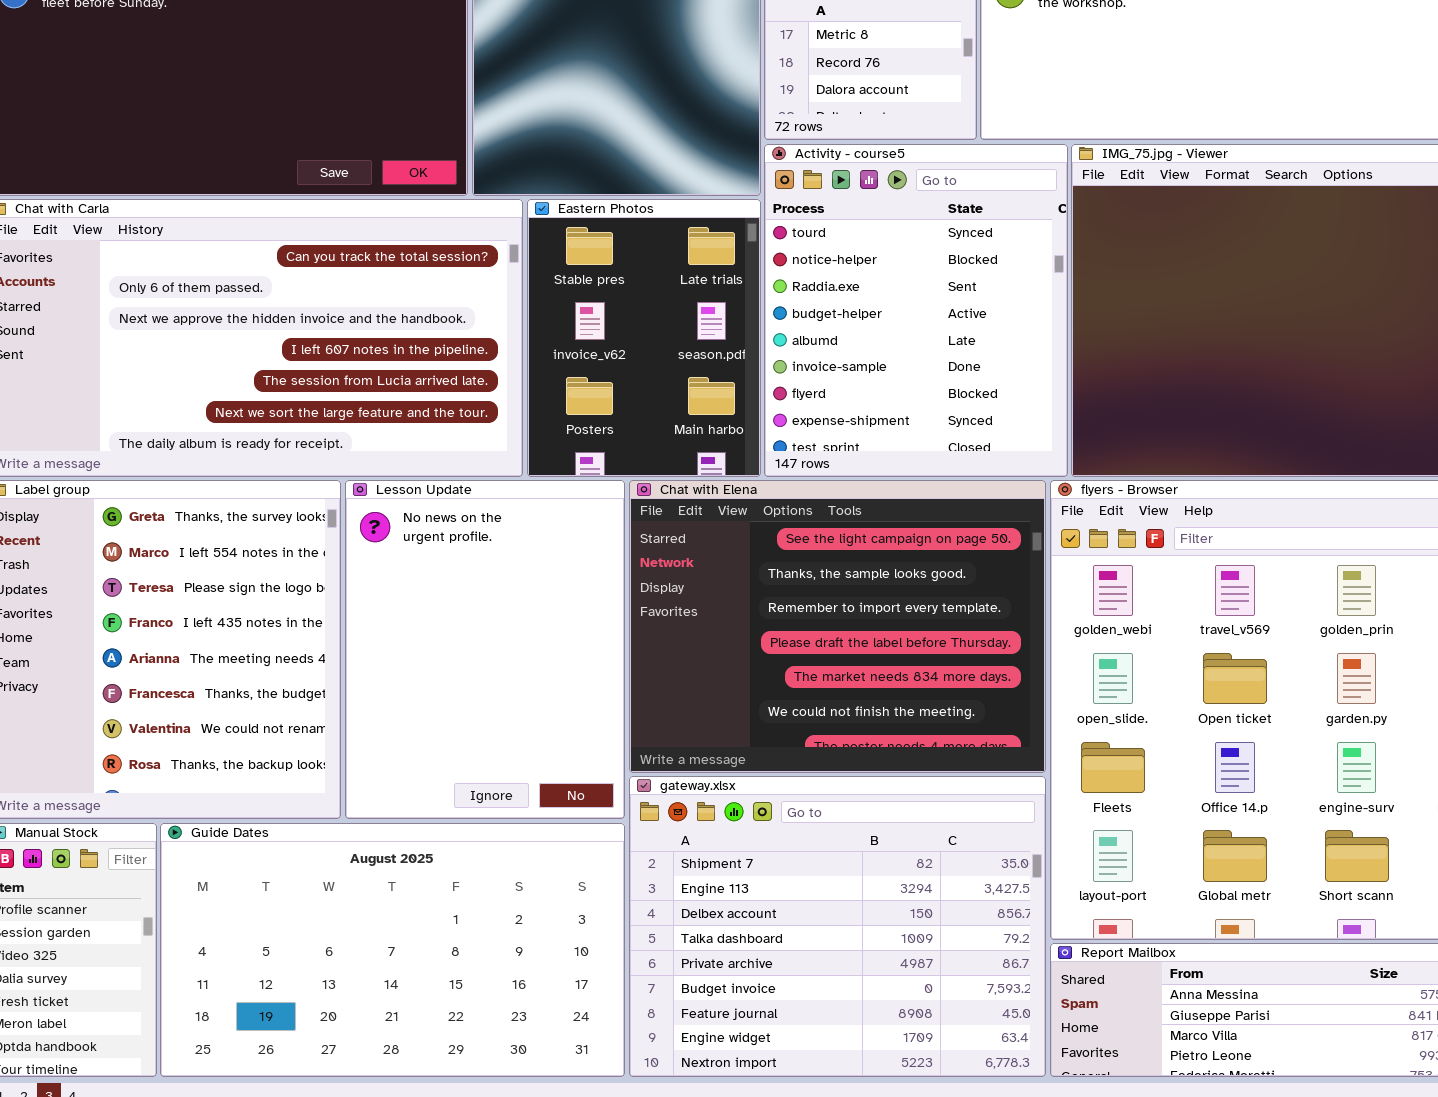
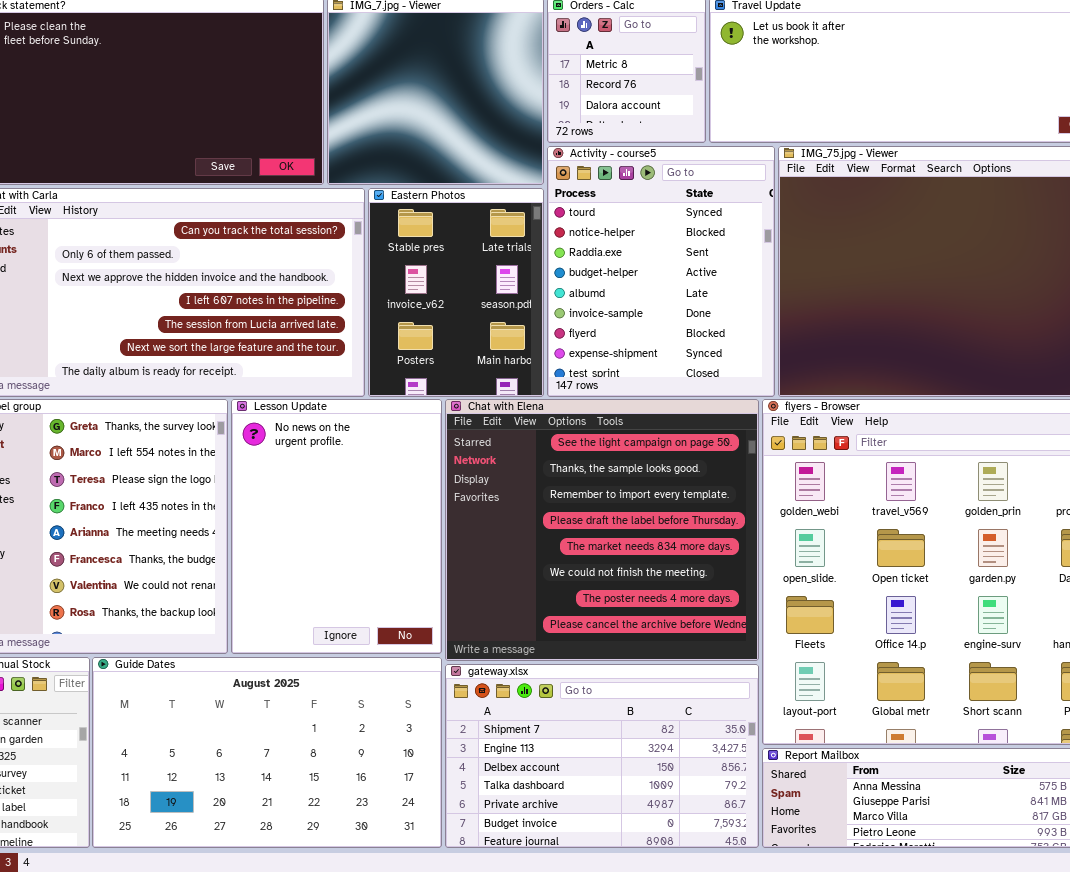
Chat with Elena: [629,480,1046,773] -> [445,399,759,661], resized
gateway.xlsx: [629,776,1046,1077] -> [445,664,759,848], resized

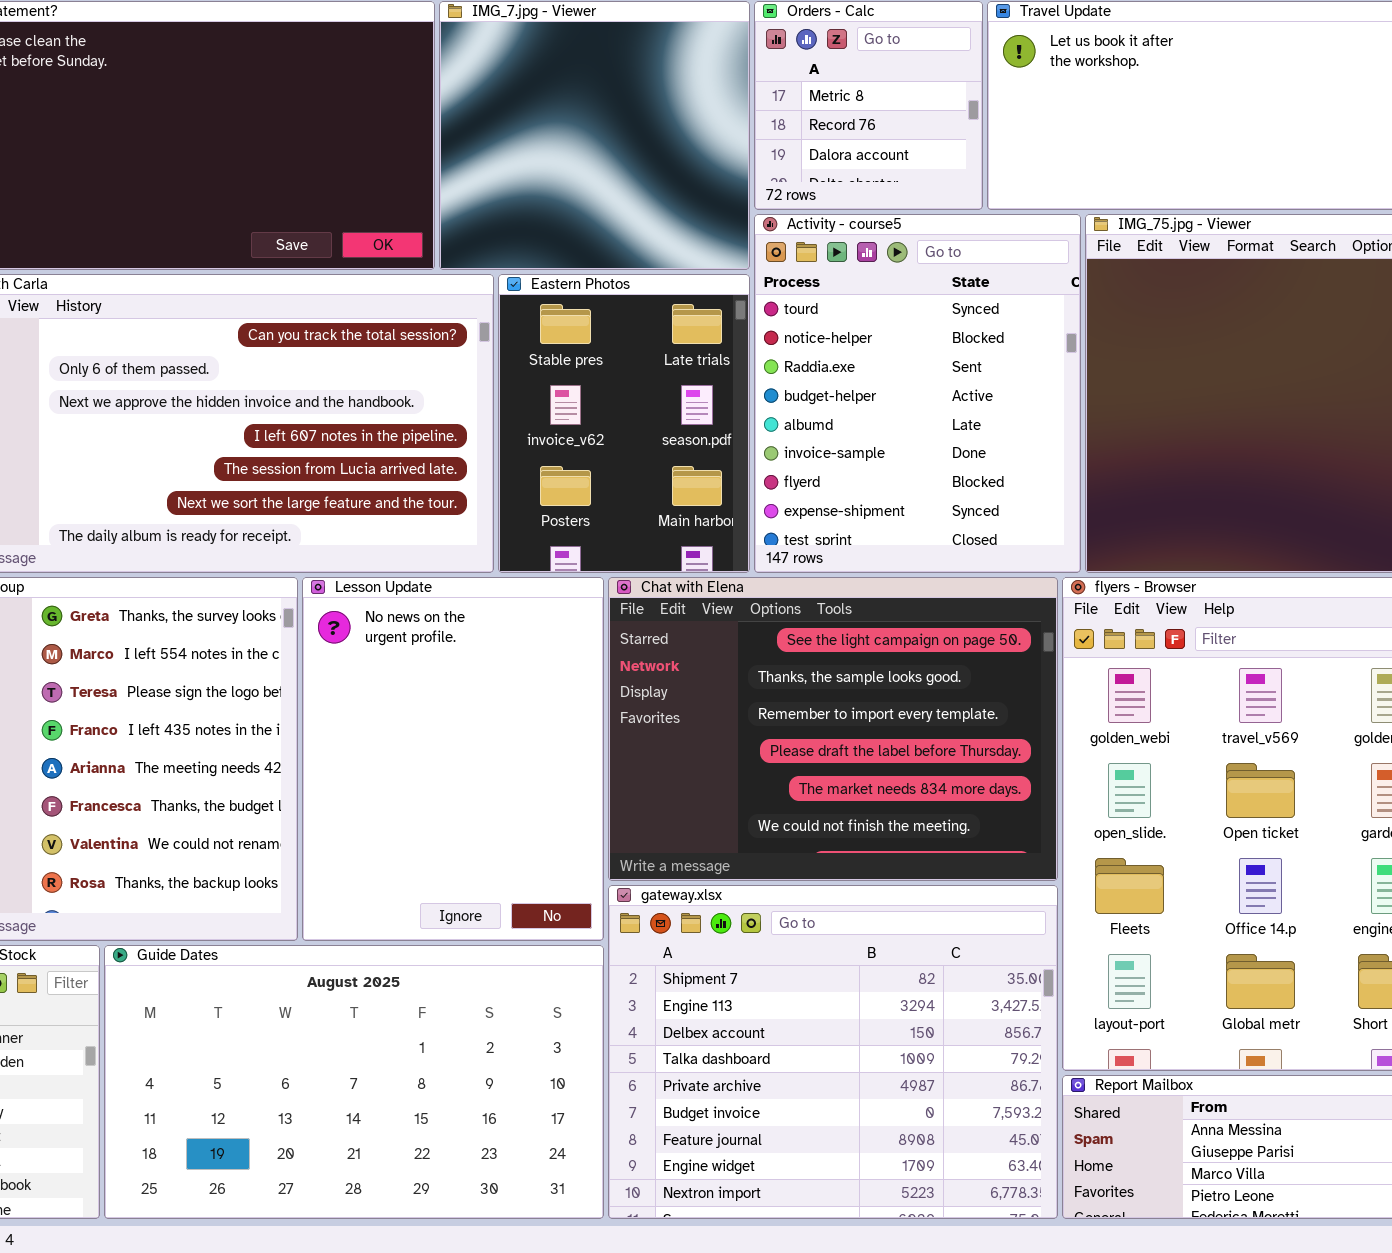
Chat with Elena: [445,399,759,661] -> [608,577,1058,881], resized
gateway.xlsx: [445,664,759,848] -> [608,885,1058,1219], resized

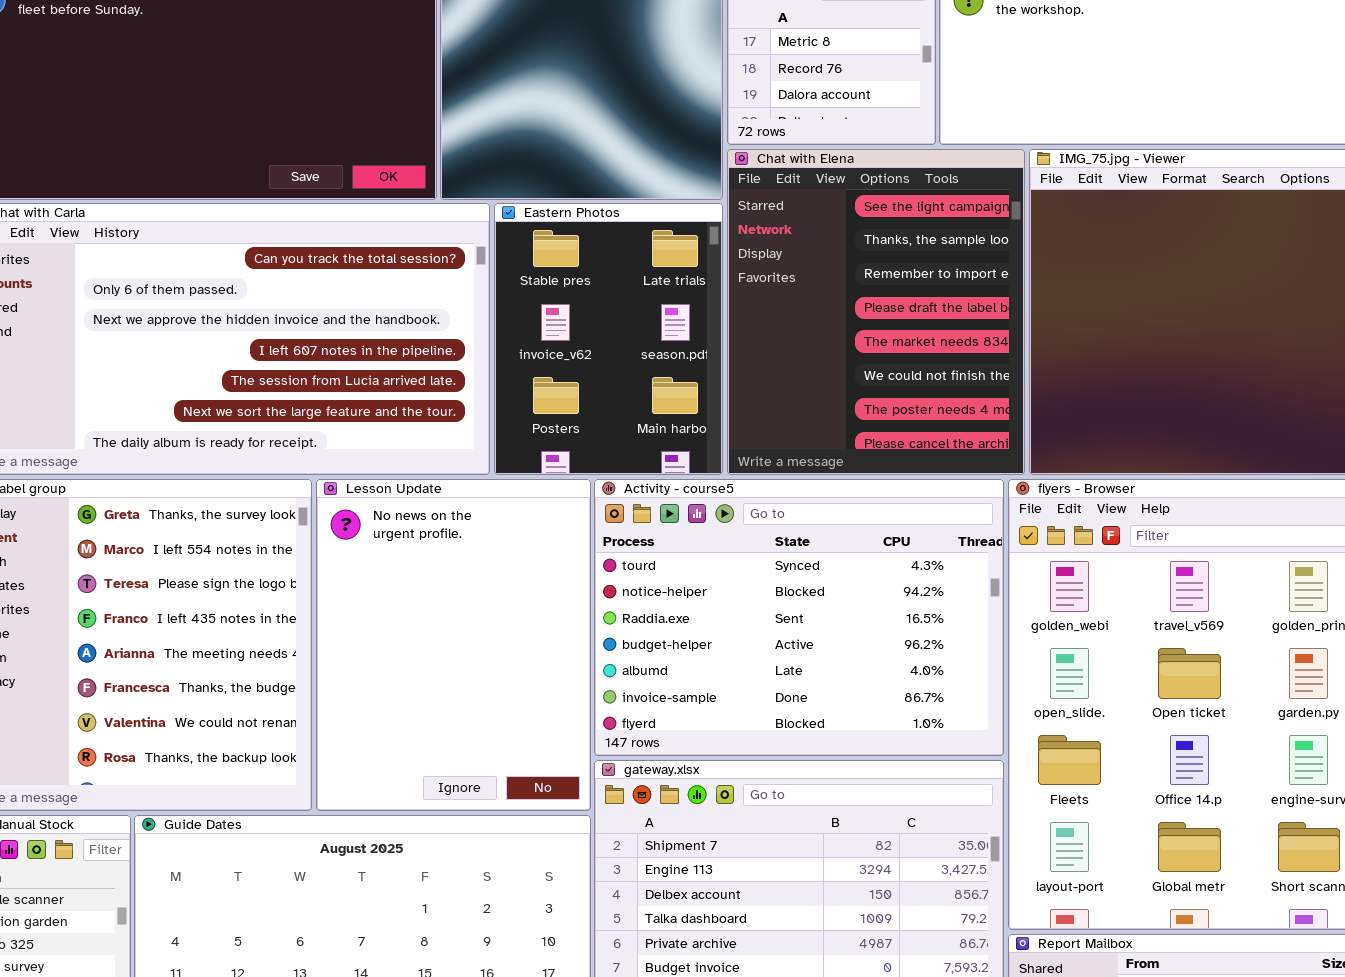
Activity - course5: [754,214,1081,573] -> [594,479,1004,756], moved, resized
Chat with Elena: [608,577,1058,881] -> [727,149,1025,475], moved, resized

